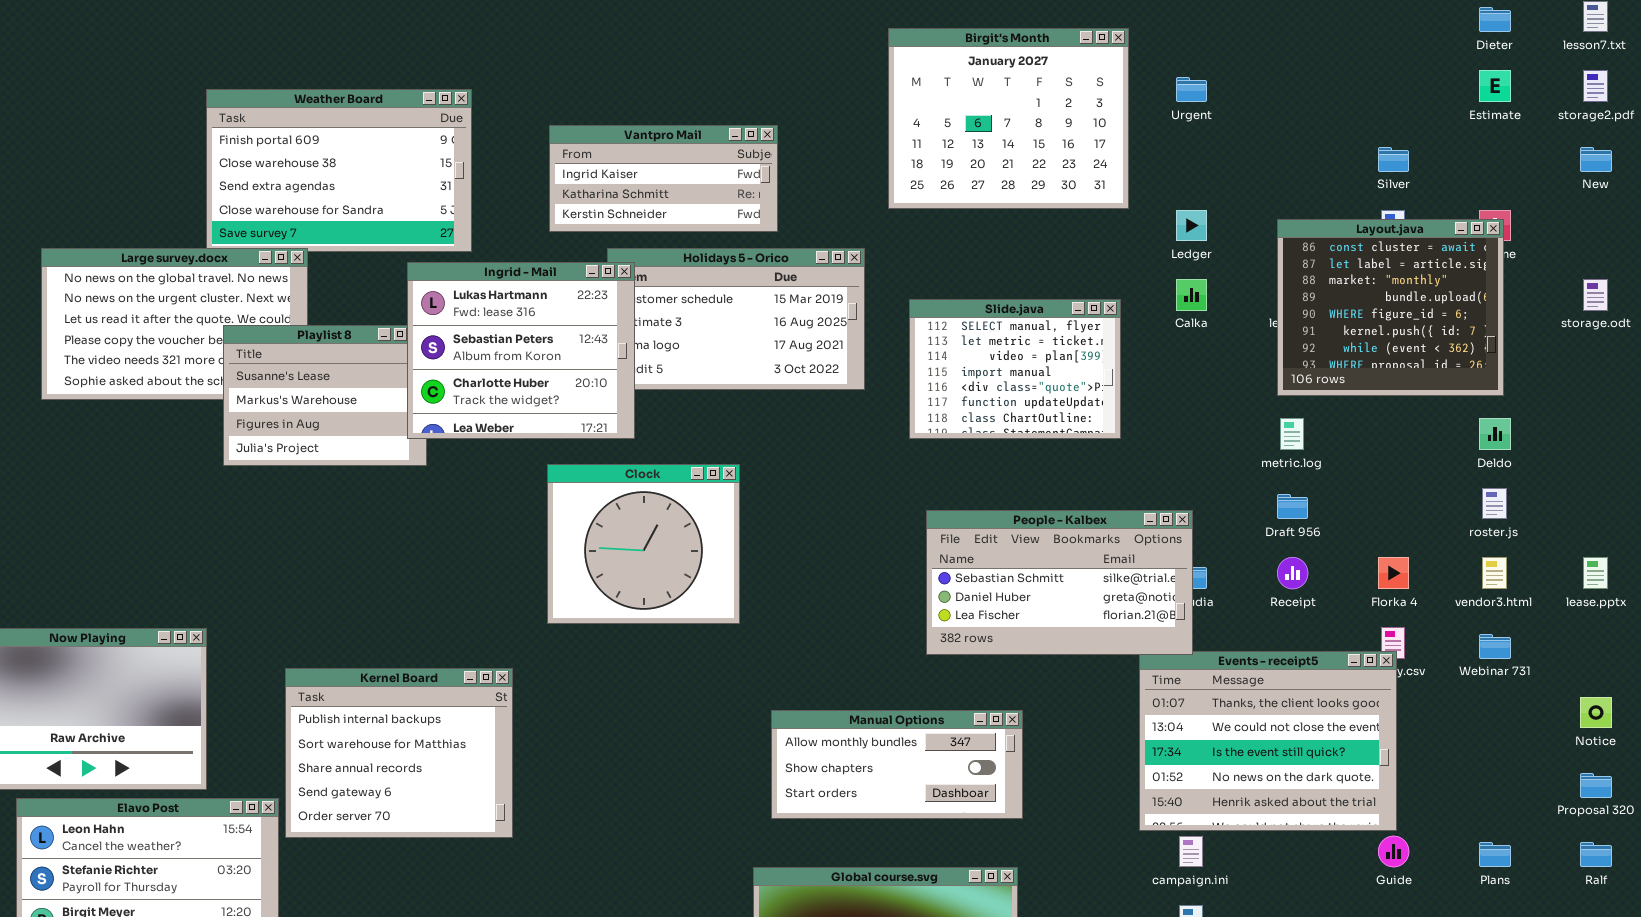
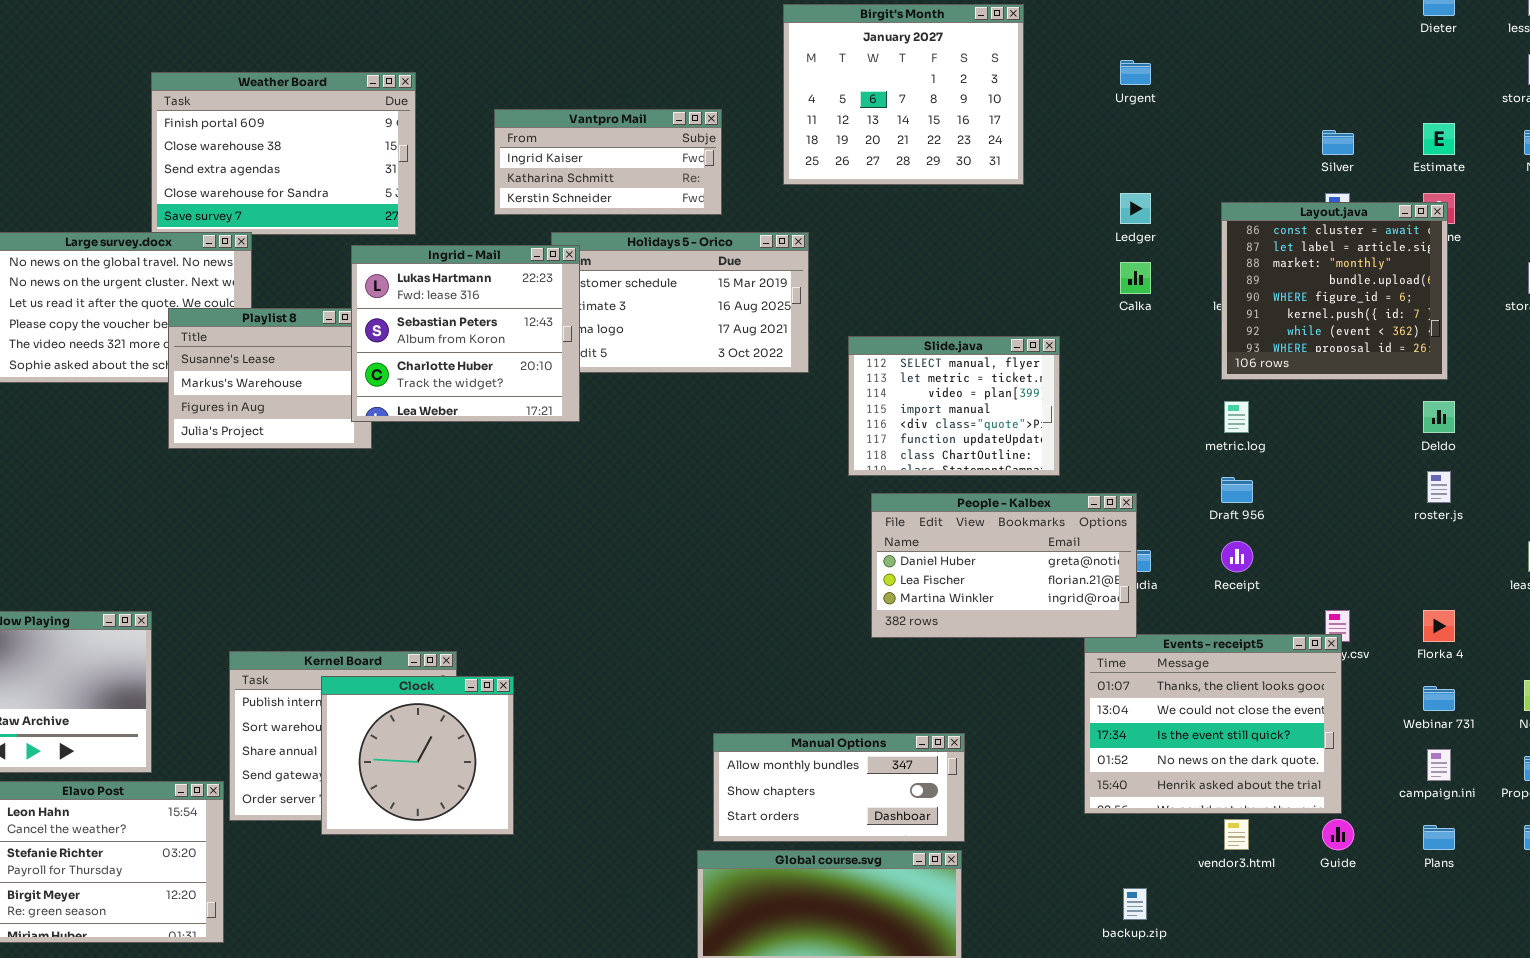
Birgit's Month: [888,28,1129,209] -> [783,4,1024,185], moved
Estimate: [1479,70,1511,102] -> [1423,123,1455,155], moved
Slide.java: [909,299,1121,439] -> [848,336,1060,476], moved
Clock: [547,464,740,624] -> [321,676,514,835], moved
People - Kalbex: [926,510,1193,655] -> [871,493,1137,638], scrolled down 1 row
Florka 4: [1378,557,1409,589] -> [1423,610,1455,642], moved
vendor3.html: [1482,557,1507,589] -> [1224,819,1249,850], moved
Webinar 731: [1479,634,1511,659] -> [1423,686,1455,711], moved
Manual Options: [771,710,1023,819] -> [713,733,965,842], moved
campaign.ini: [1179,836,1203,867] -> [1427,749,1451,781], moved

